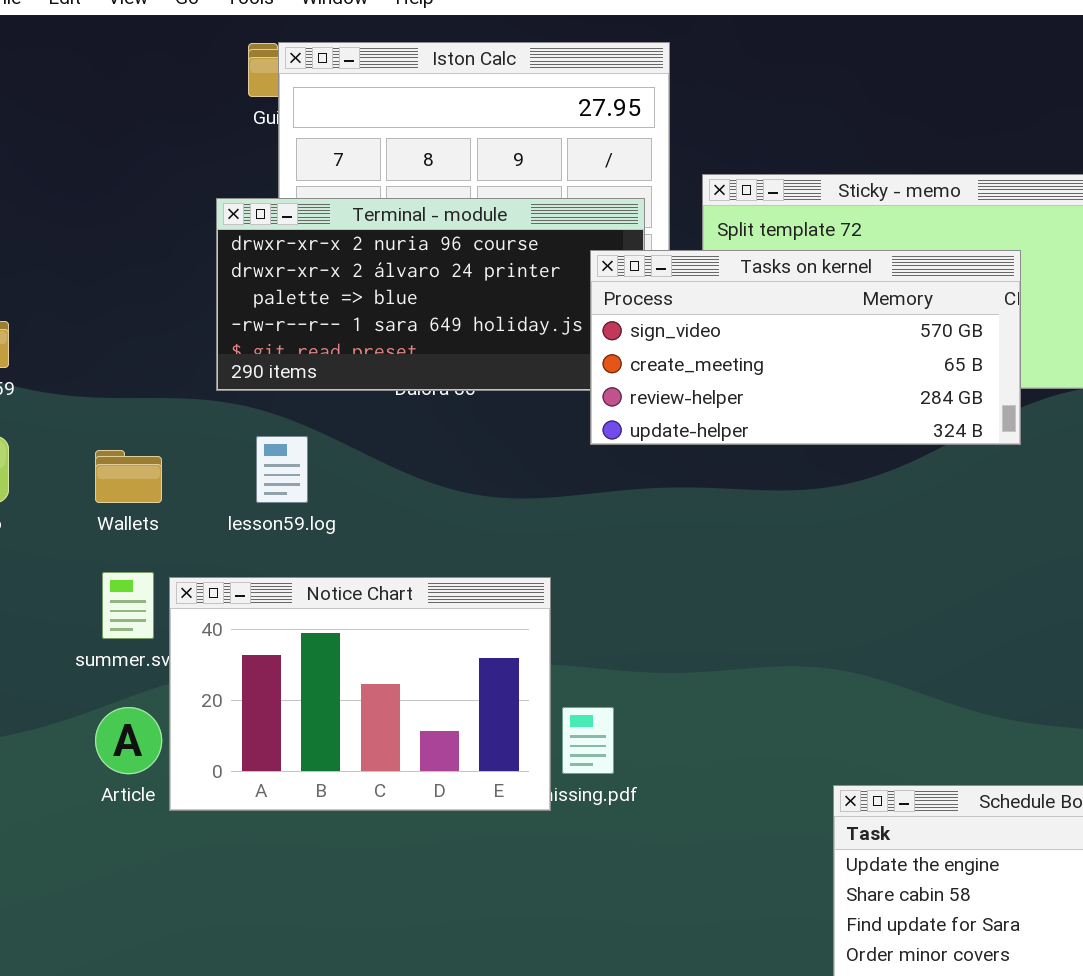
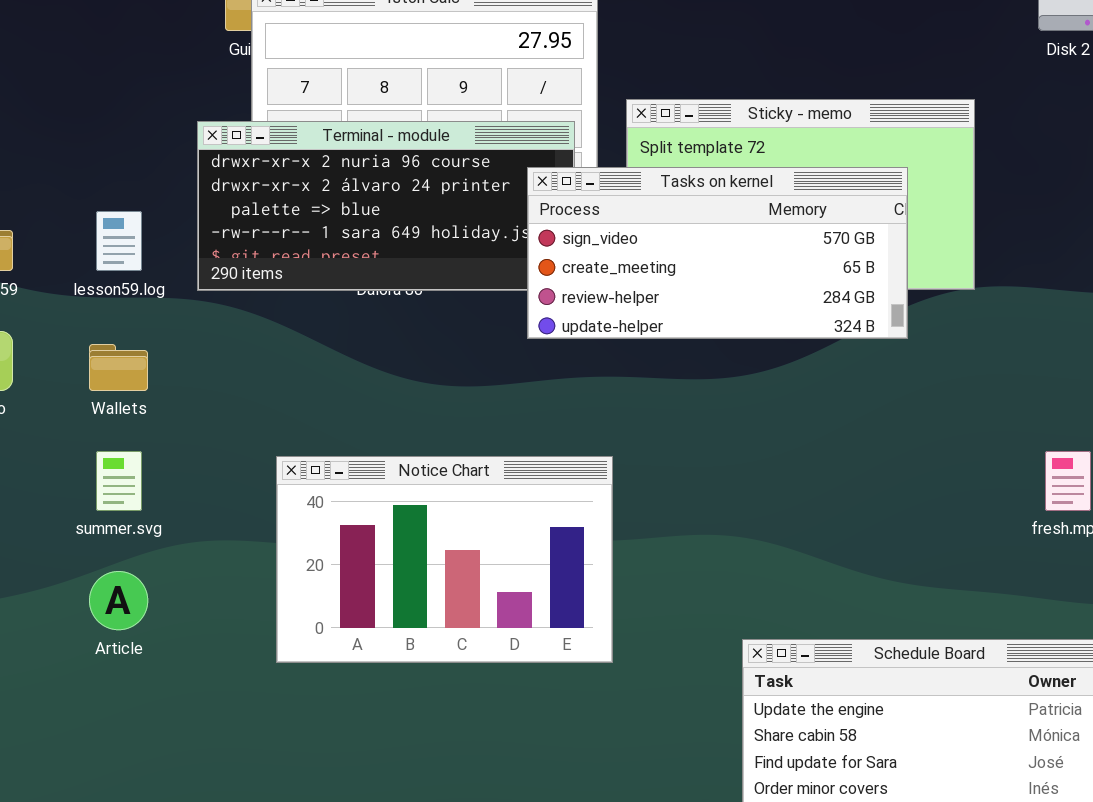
lesson59.log: [256,436,308,503] -> [96,211,142,271], moved
Notice Chart: [169,577,551,811] -> [276,456,613,663], moved

